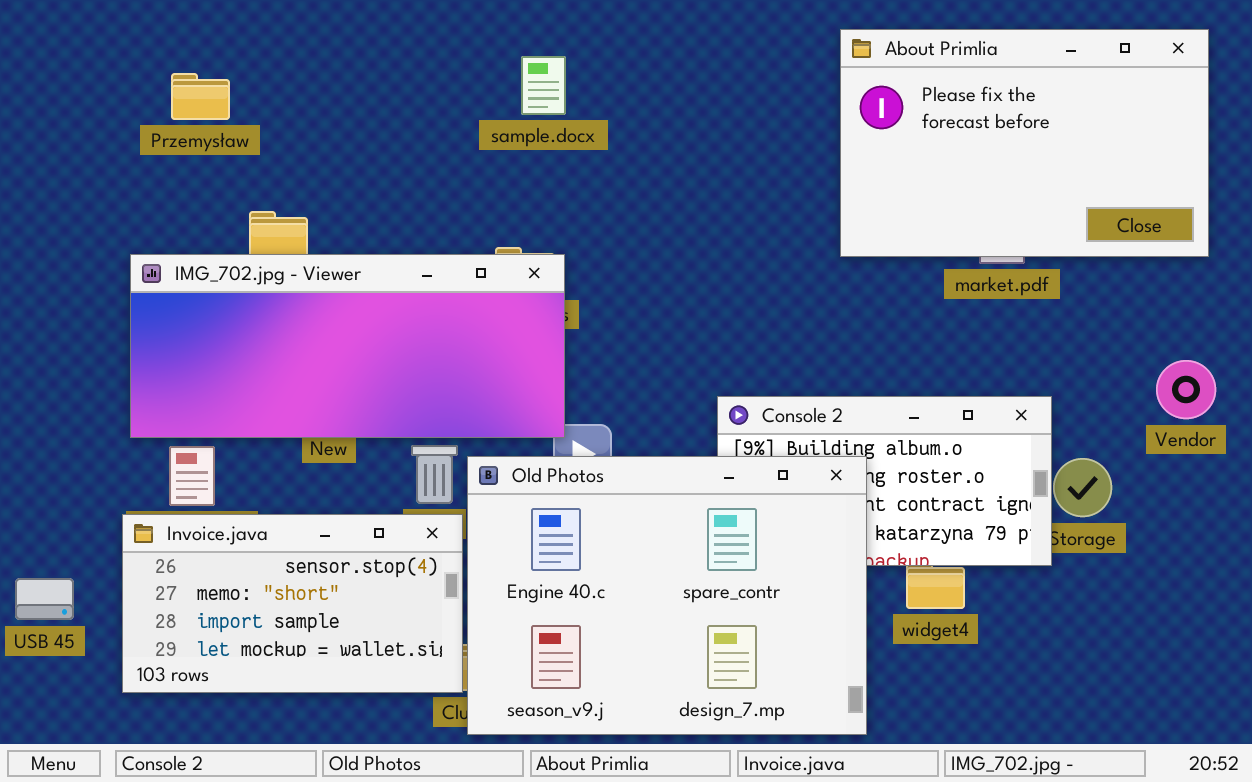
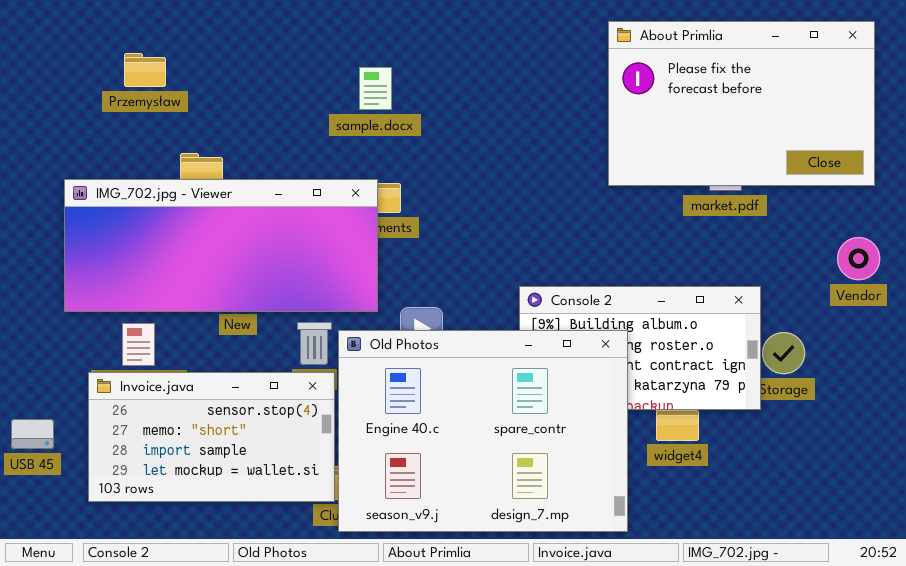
sample.docx: [521,56,566,115] -> [359,67,392,110], moved
IMG_702.jpg - Viewer: [130,254,565,438] -> [64,179,378,312], moved
Vendor: [1156,360,1216,419] -> [837,237,880,280], moved

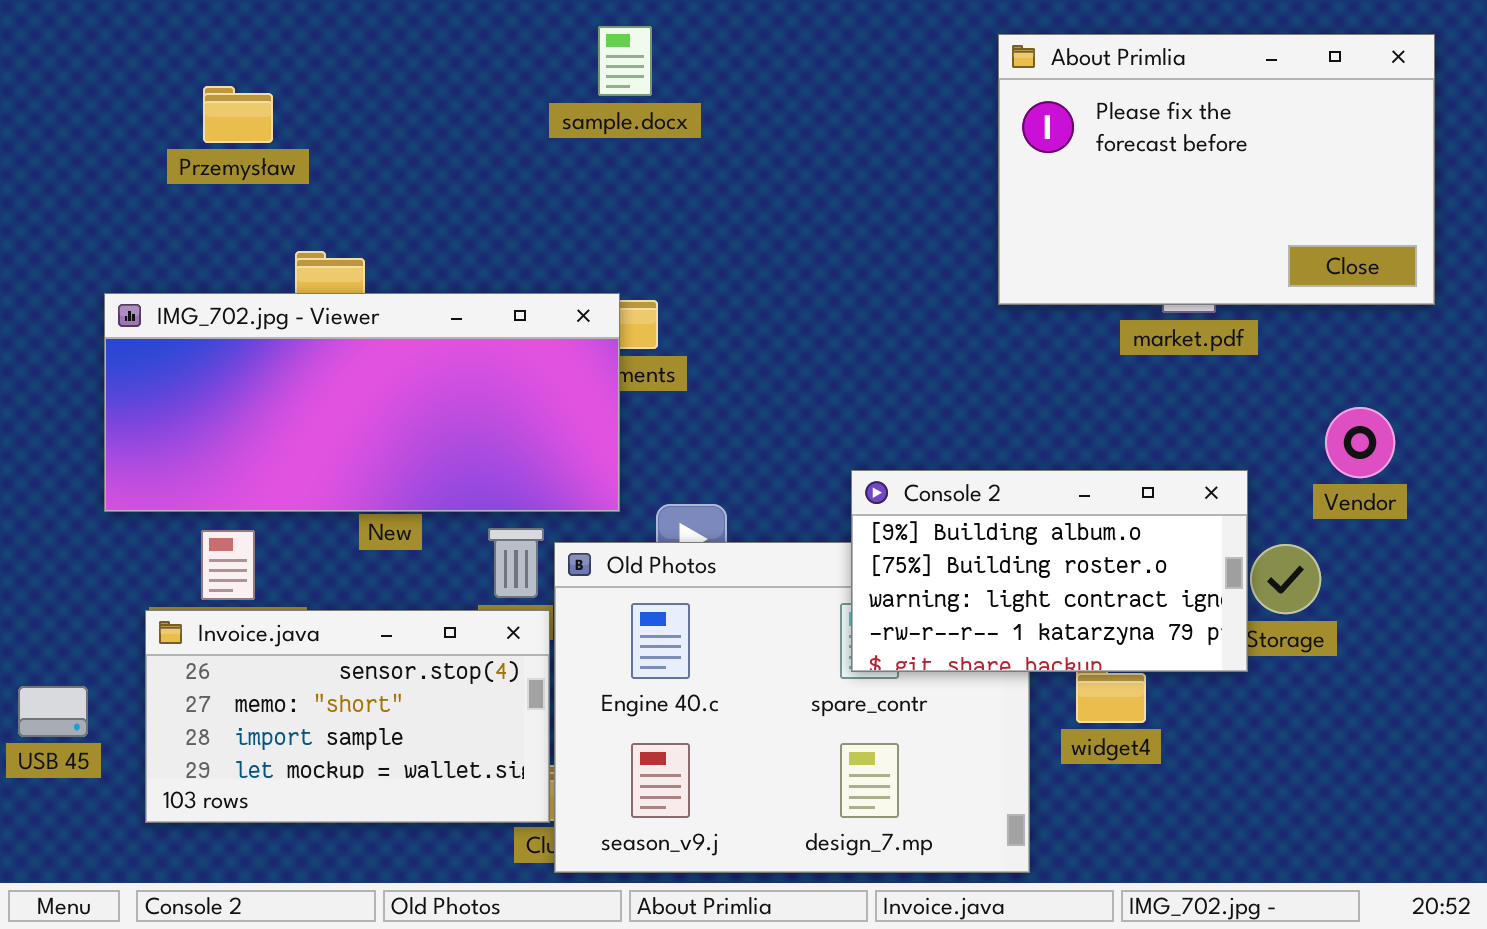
sample.docx: [359,67,392,110] -> [598,26,652,96], moved
Vendor: [837,237,880,280] -> [1325,407,1395,478], moved
Console 2: [519,286,761,410] -> [851,470,1248,672], raised

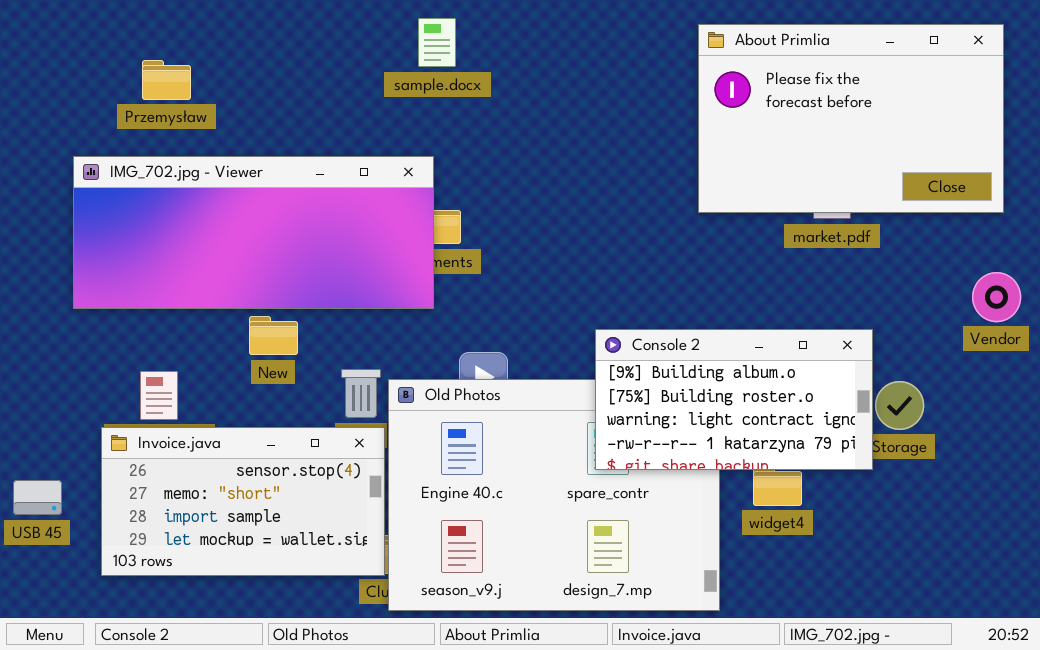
IMG_702.jpg - Viewer: [104,293,620,512] -> [73,156,434,309], moved
Vendor: [1325,407,1395,478] -> [972,272,1021,322], moved

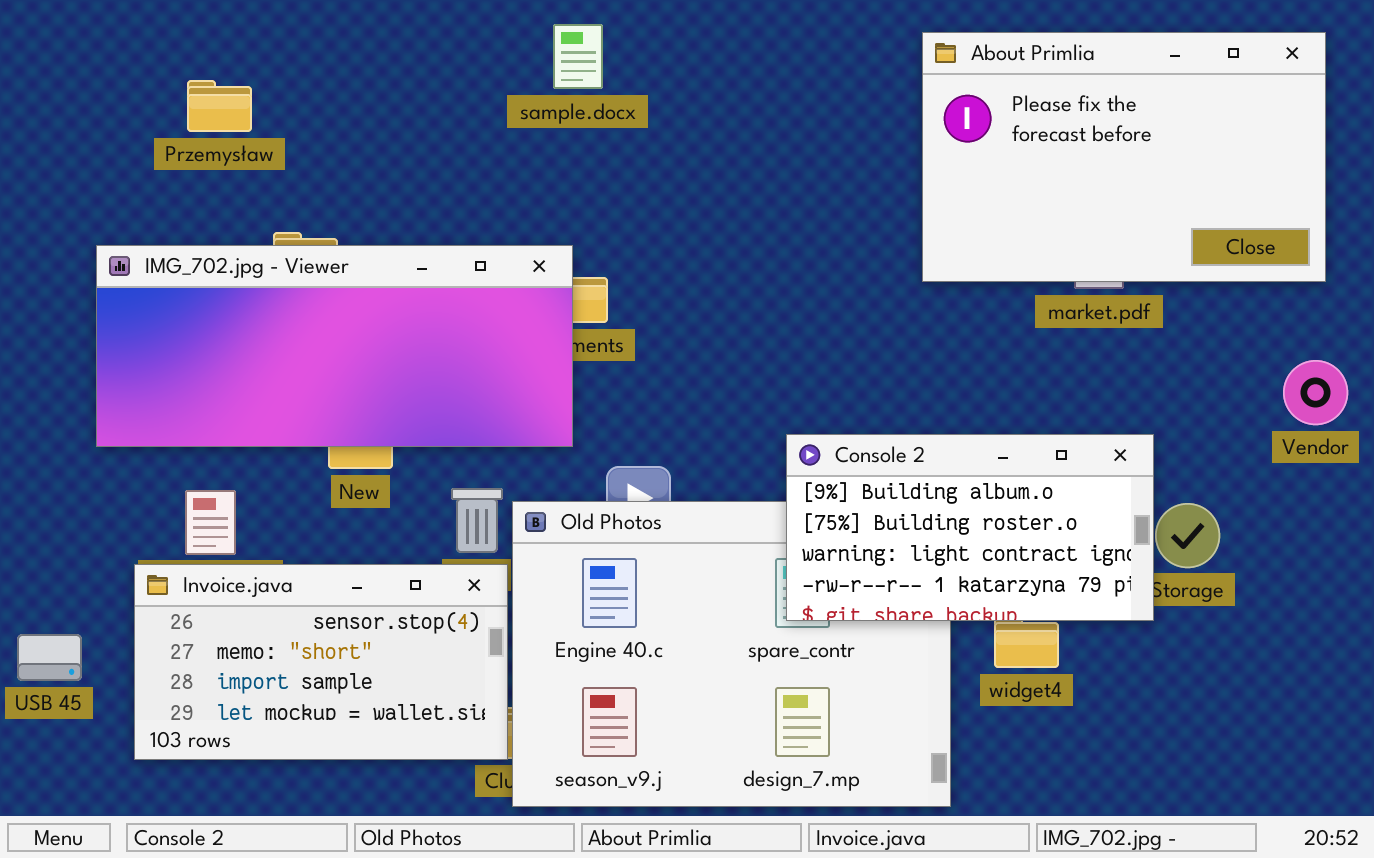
IMG_702.jpg - Viewer: [73,156,434,309] -> [96,245,573,447], moved

